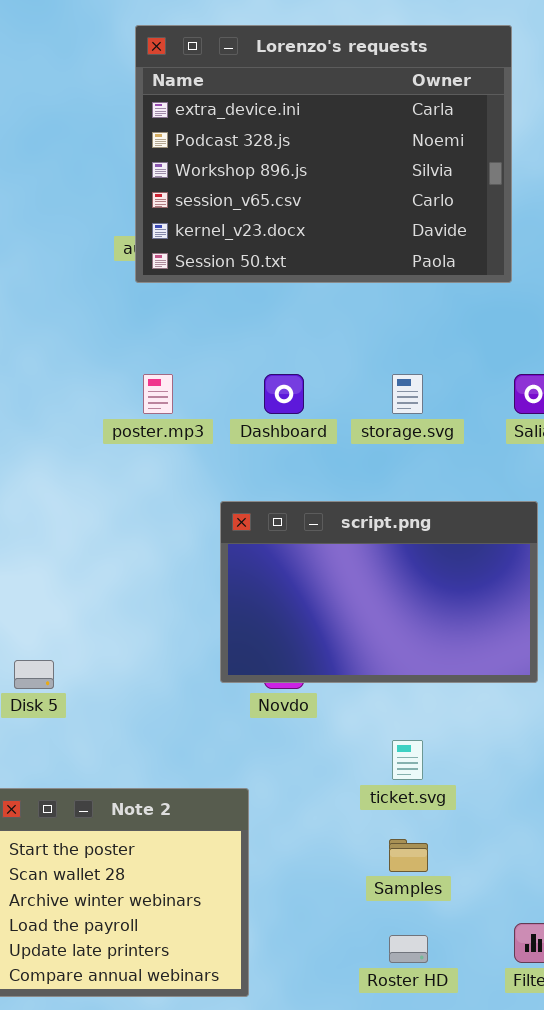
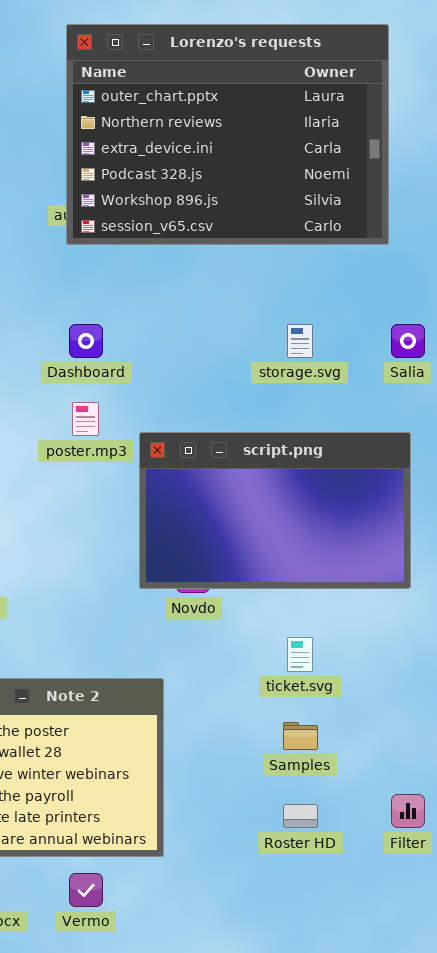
Lorenzo's requests: [135,25,512,283] -> [66,24,389,245], scrolled up 2 rows
poster.mp3: [143,374,173,414] -> [72,402,99,436], moved
Dashboard: [264,374,304,414] -> [69,324,103,358], moved

